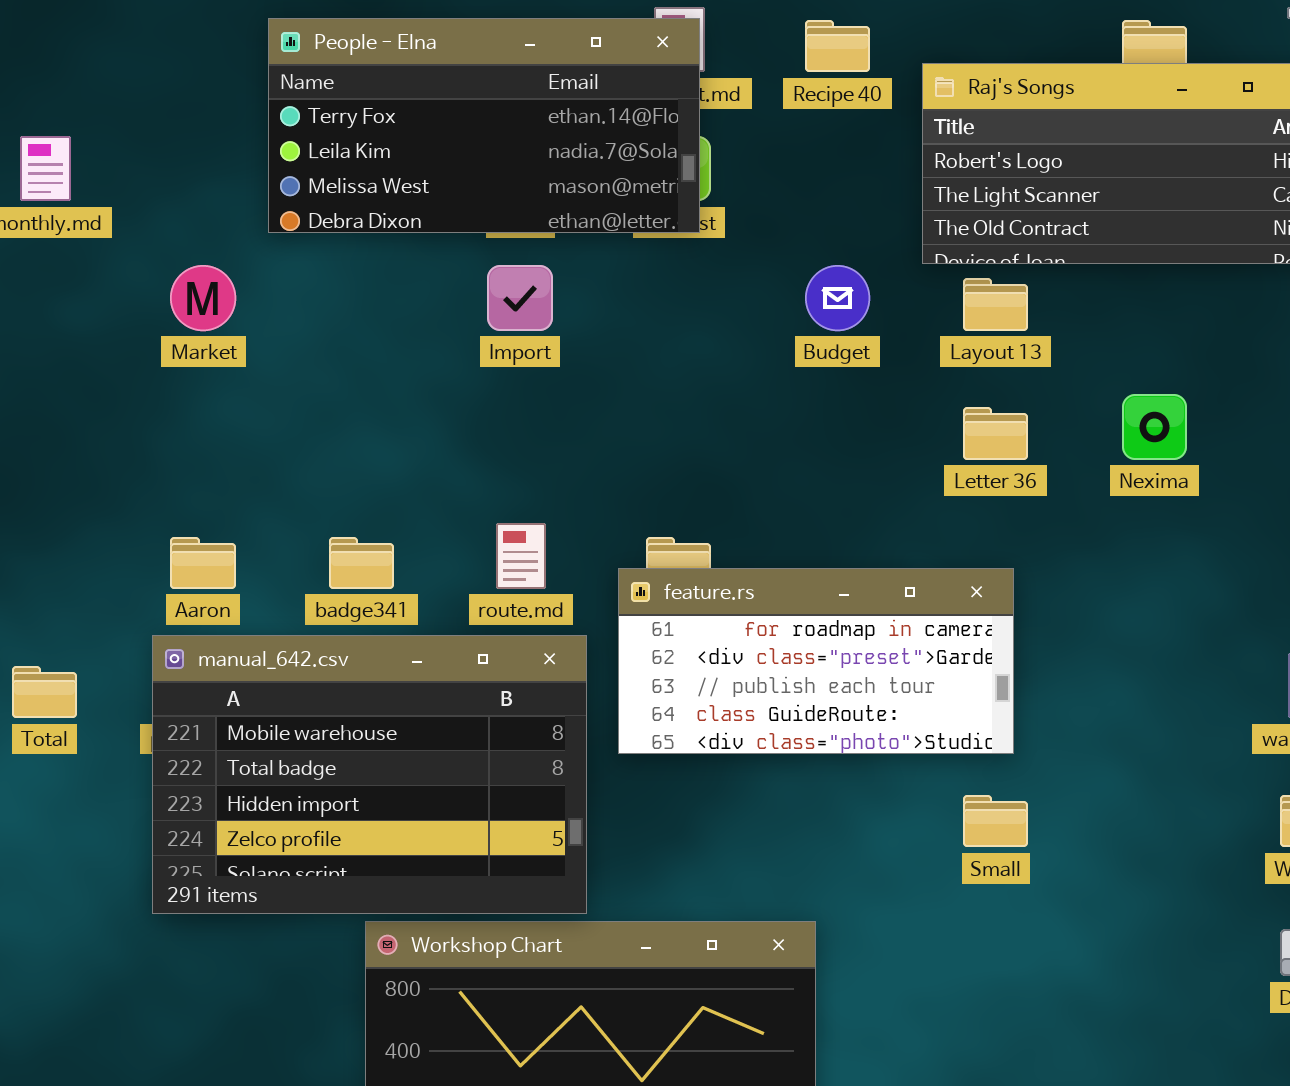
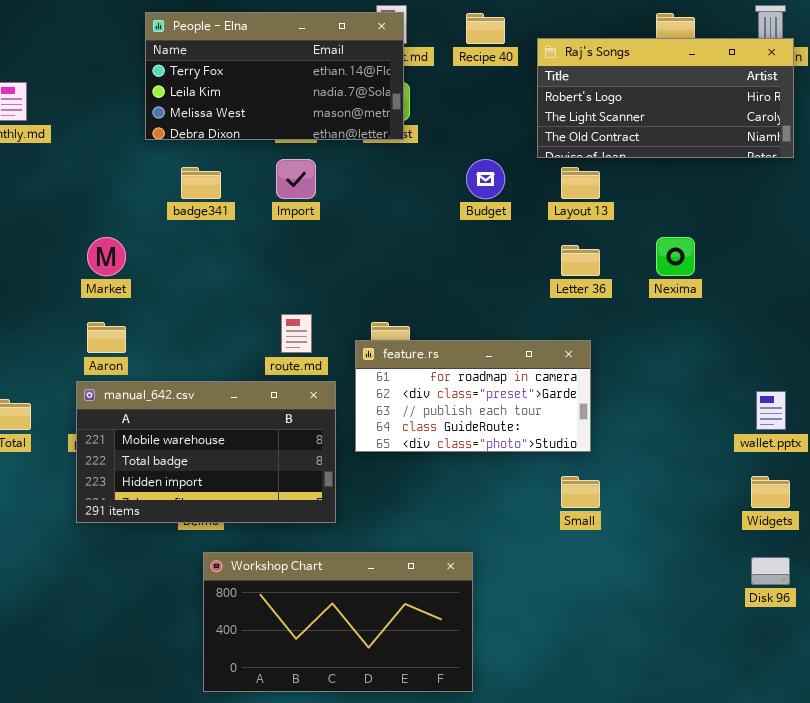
Market: [170,265,236,331] -> [87,237,126,276], moved
badge341: [329,537,394,589] -> [181,167,221,199], moved
manual_642.csv: [152,635,587,914] -> [76,381,336,523], resized

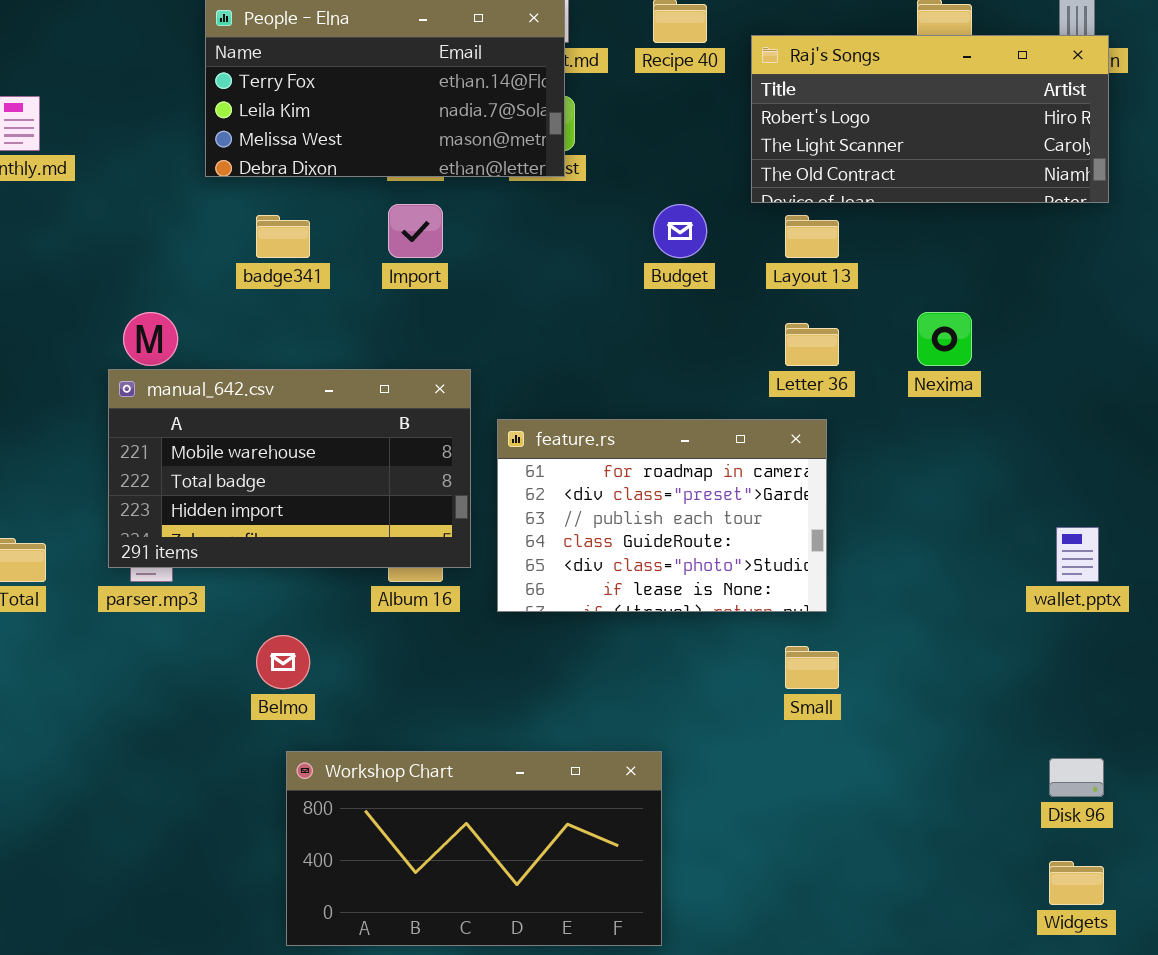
feature.rs: [355,340,591,452] -> [497,419,827,612], resized
manual_642.csv: [76,381,336,523] -> [108,369,471,568], moved
Widgets: [751,476,790,508] -> [1049,861,1104,905], moved

